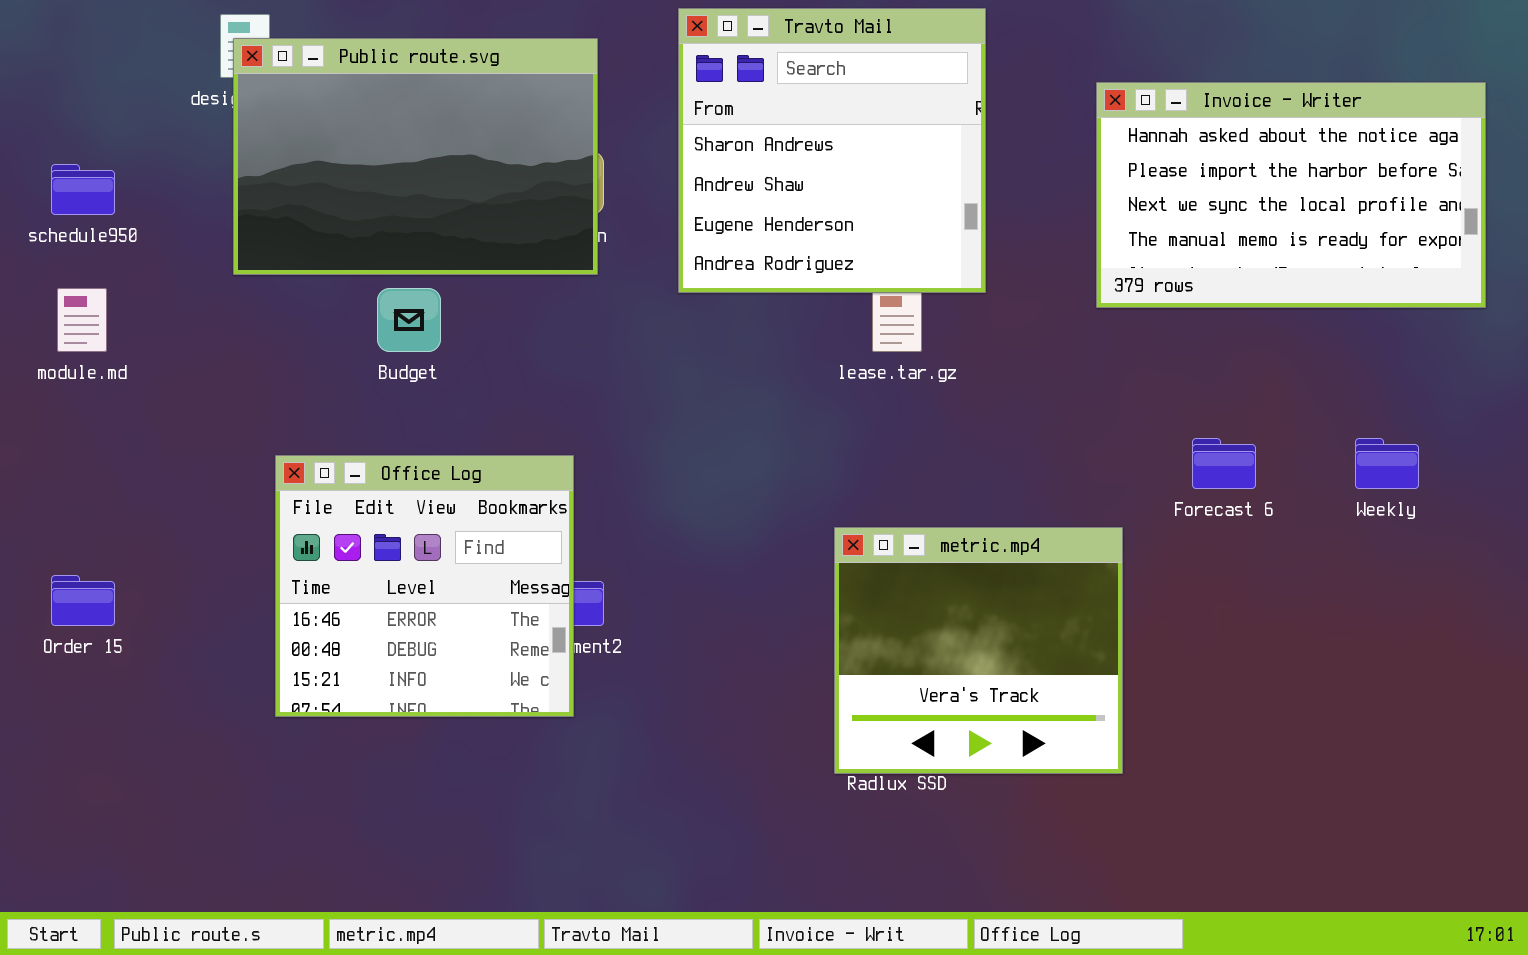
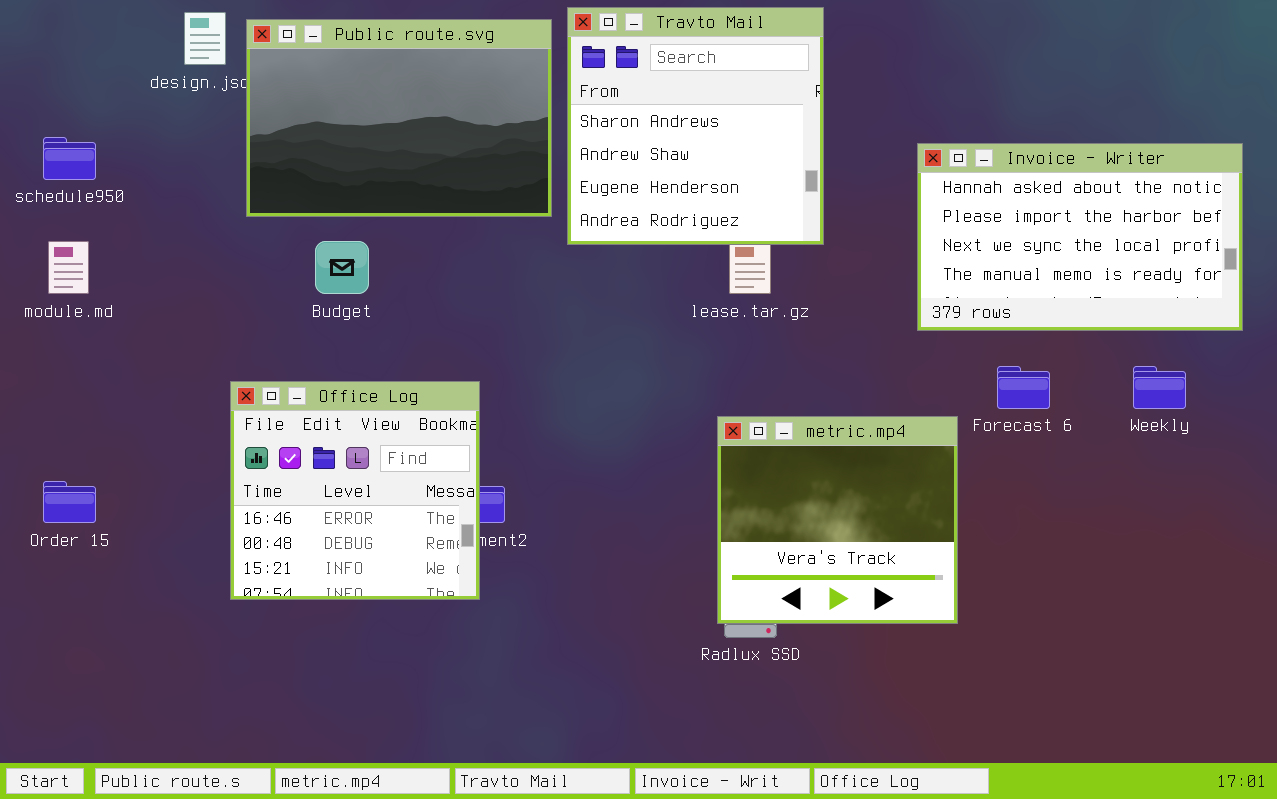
Public route.svg: [233,38,598,275] -> [246,19,552,217], moved
Invoice - Writer: [1096,82,1486,308] -> [917,143,1243,331], moved
metric.mp4: [834,527,1123,774] -> [717,416,958,624], moved

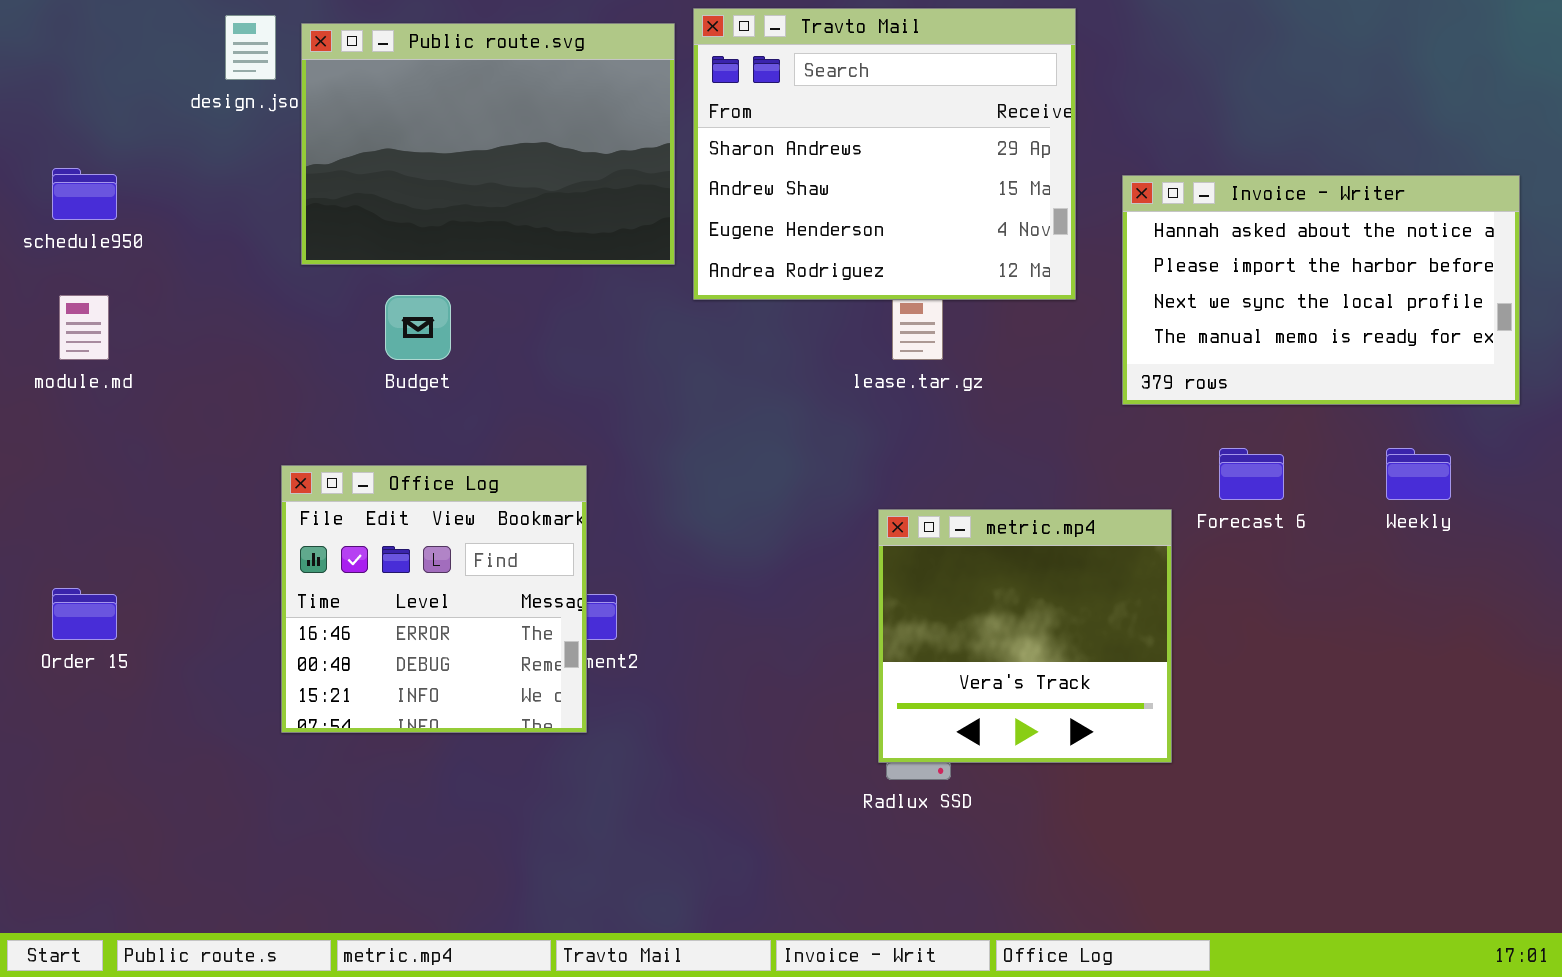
Travto Mail: [567,7,824,245] -> [693,8,1076,300], resized

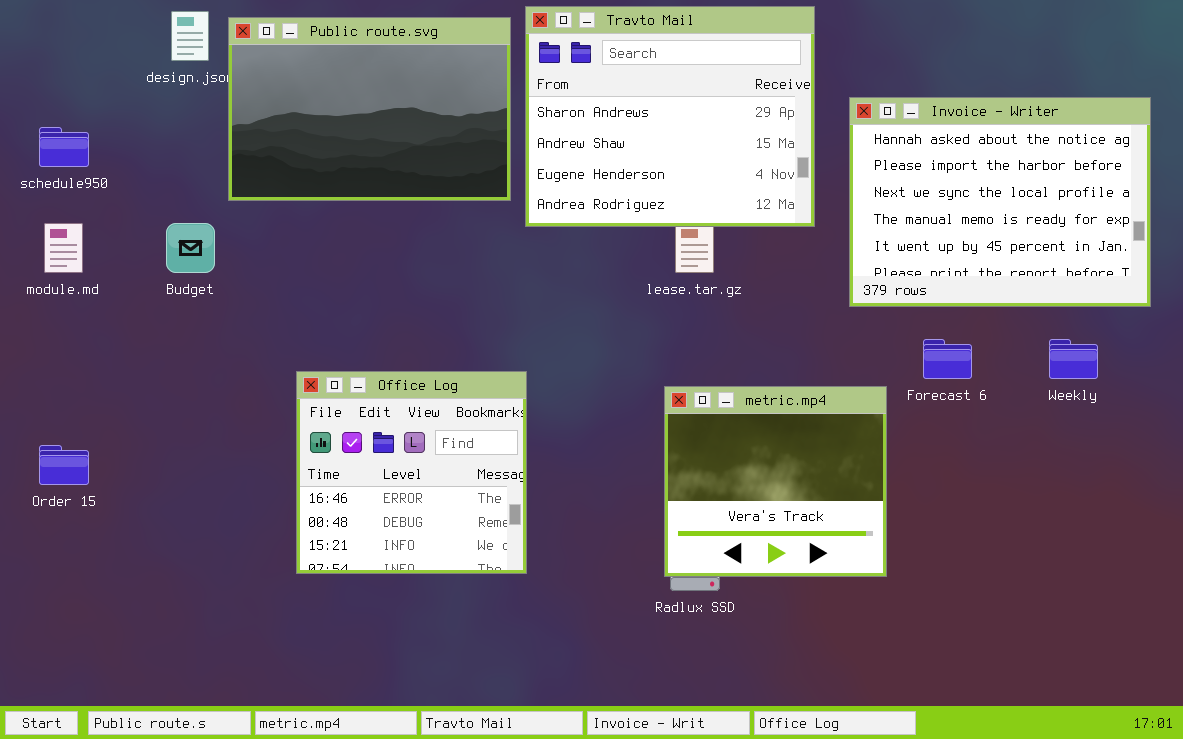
Invoice - Writer: [1122,175,1520,405] -> [849,97,1151,307], resized
Budget: [385,295,451,360] -> [166,223,215,273], moved
Office Log: [281,465,587,733] -> [296,371,527,574], moved

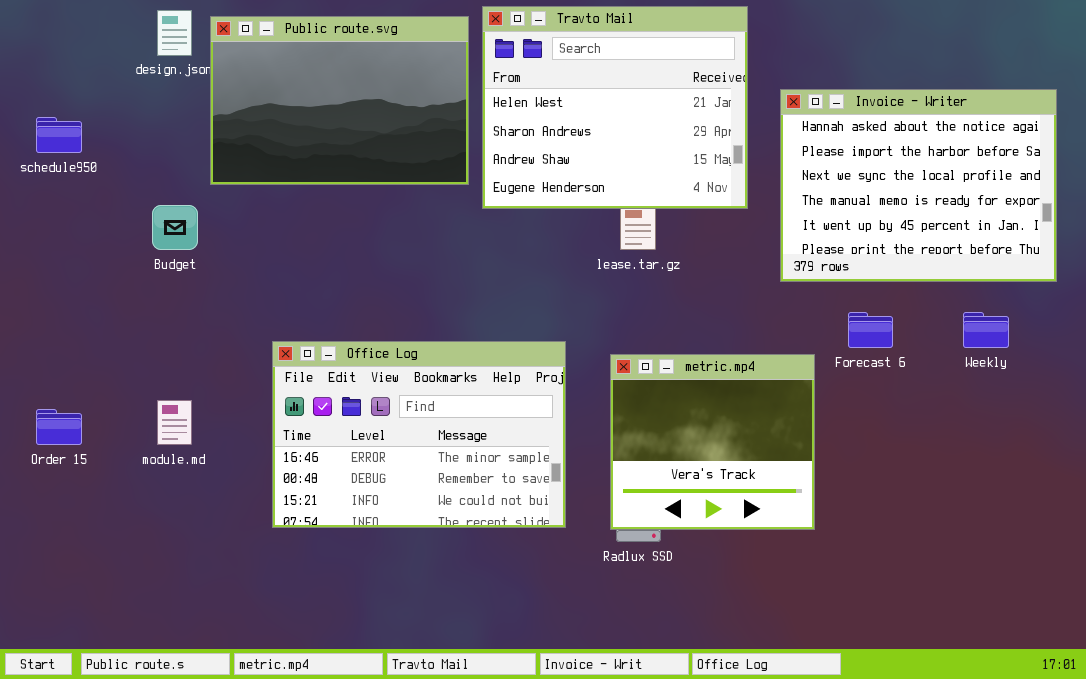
Travto Mail: [525,6,815,227] -> [482,6,748,209], scrolled up 1 row
module.md: [44,223,83,273] -> [157,400,192,445], moved
Office Log: [296,371,527,574] -> [272,341,566,528], resized

